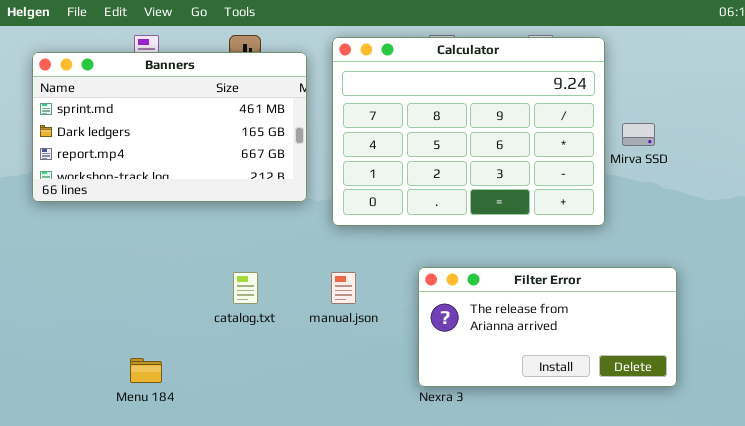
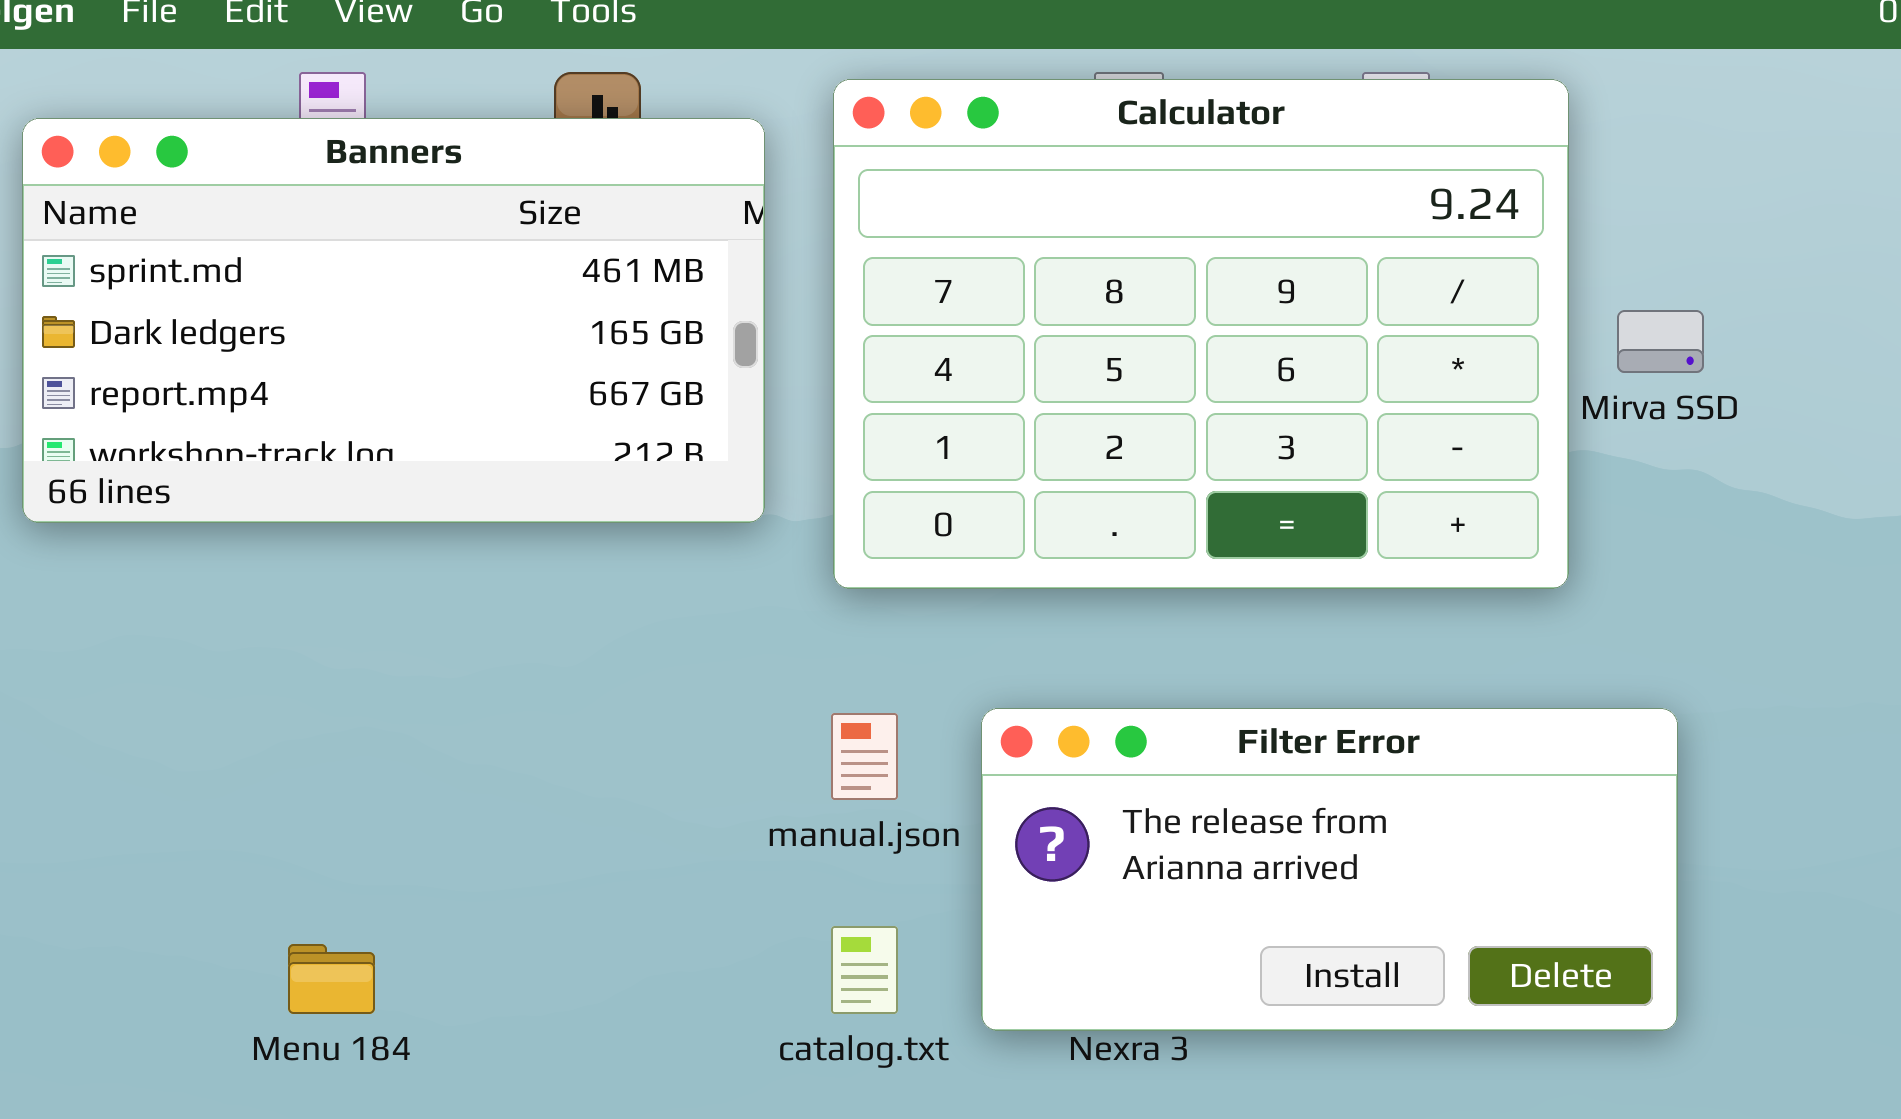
Filter Error: [418,267,677,387] -> [981,708,1678,1031], moved
catalog.txt: [233,272,258,304] -> [831,926,898,1014], moved

